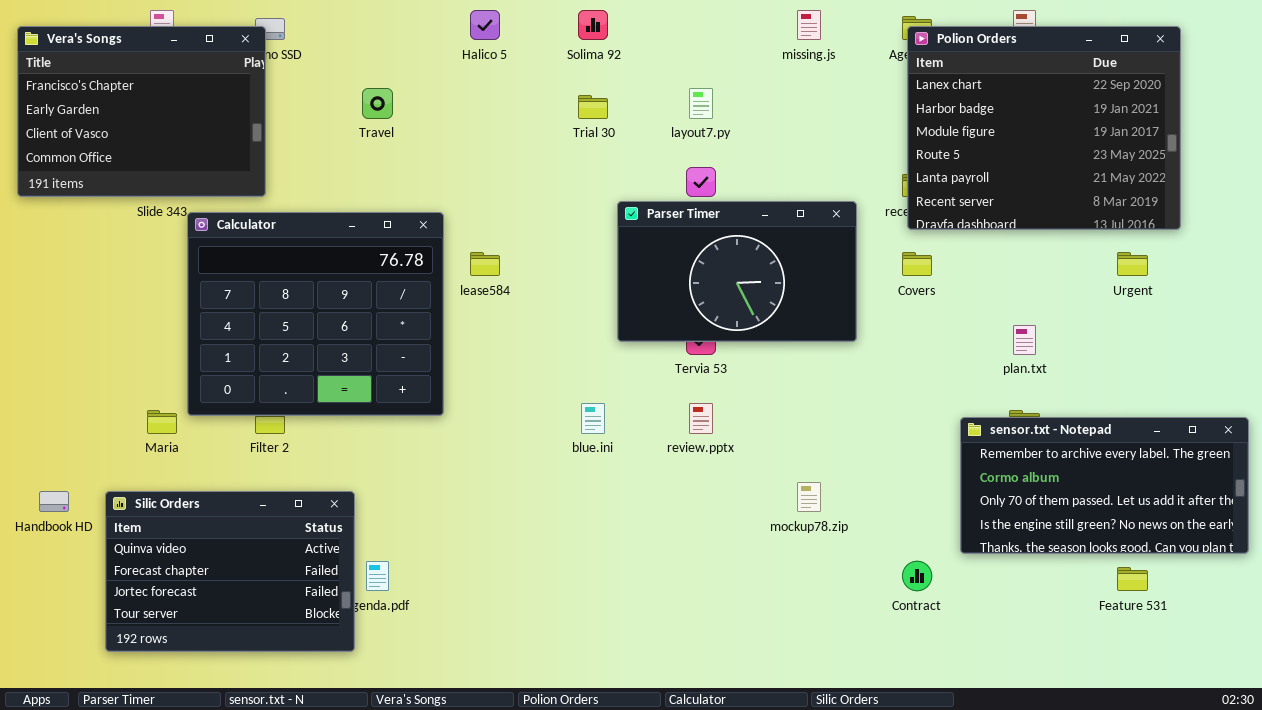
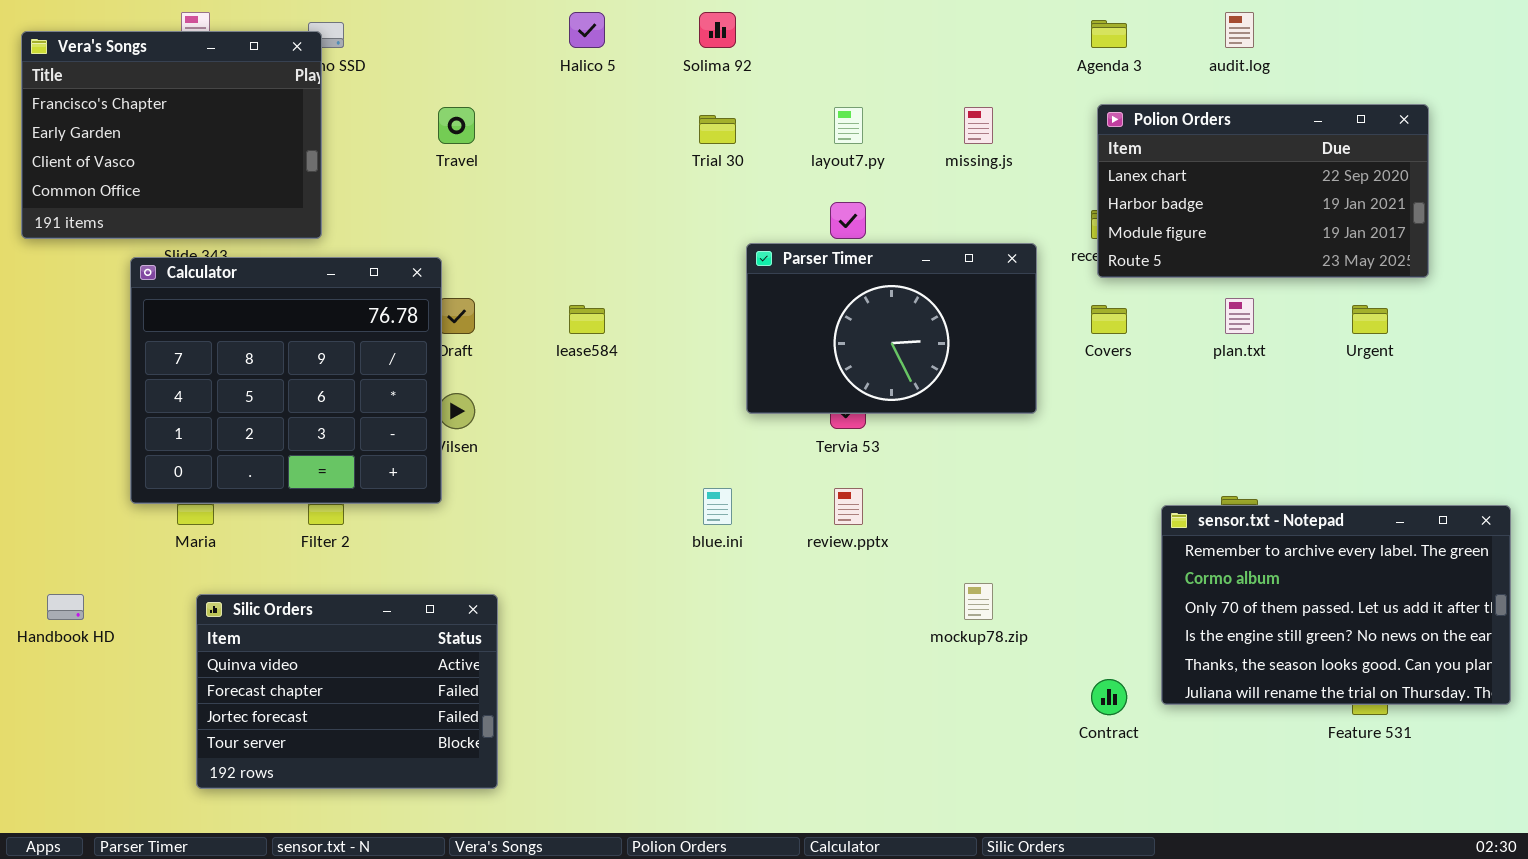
missing.js: [797,10,821,40] -> [964,107,993,144], moved
Polion Orders: [907,26,1181,230] -> [1097,104,1429,278], resized
Calculator: [187,212,444,416] -> [130,257,442,504], moved
plan.txt: [1013,325,1036,355] -> [1225,298,1254,334], moved
sensor.txt - Notepad: [960,417,1249,554] -> [1161,505,1511,705], resized
Silic Orders: [105,491,355,652] -> [196,594,498,789], moved

